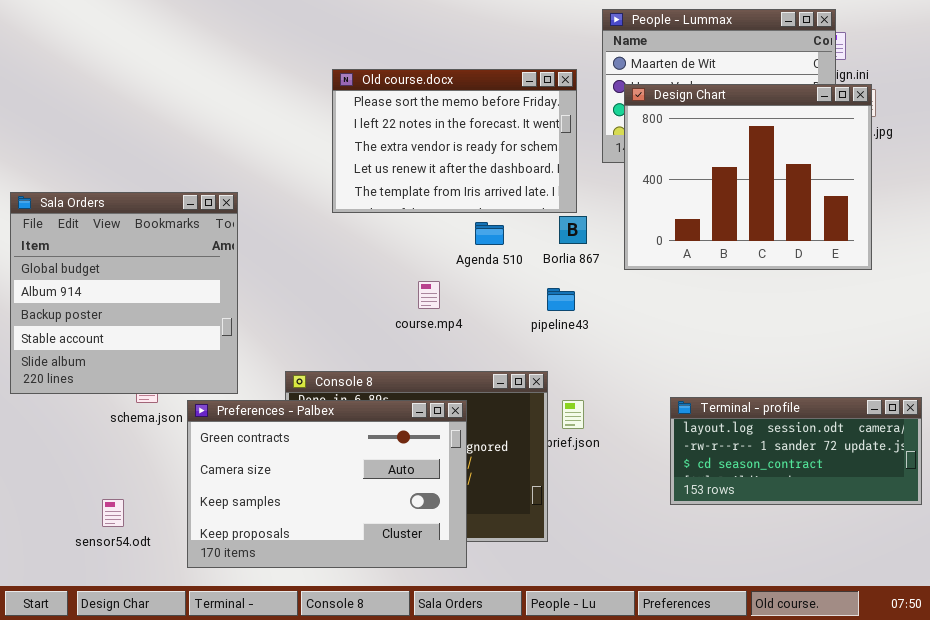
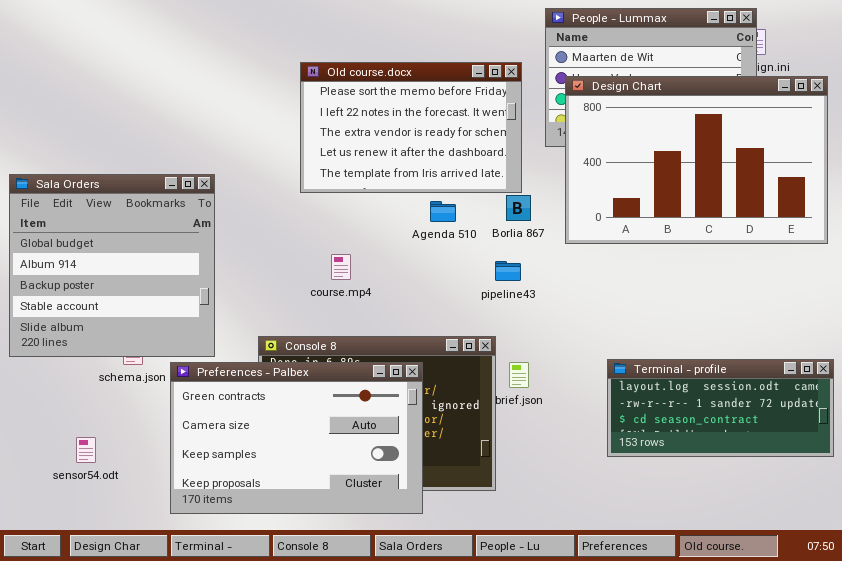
Design Chart: [624,84,872,270] -> [565,76,828,244], resized
course.mp4: [418,281,440,309] -> [331,254,351,280], moved
sensor54.odt: [102,499,124,527] -> [76,437,96,463], moved

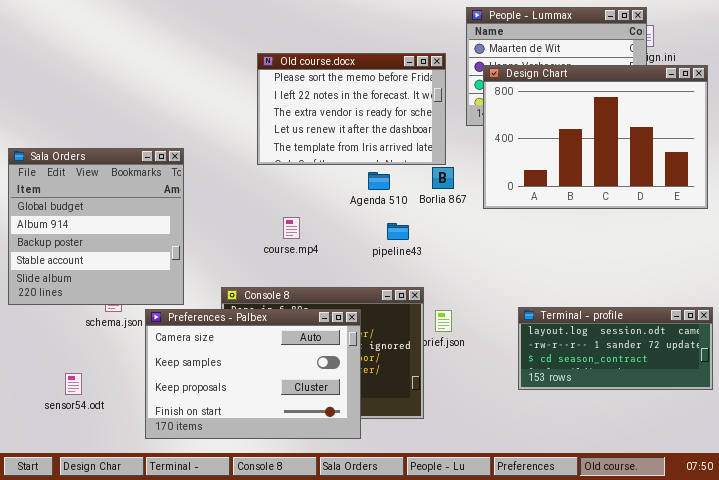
pipeline43: [495,261,521,281] -> [387,223,409,240], moved
Preferences - Palbex: [170,362,423,514] -> [145,309,361,439], scrolled down 1 row

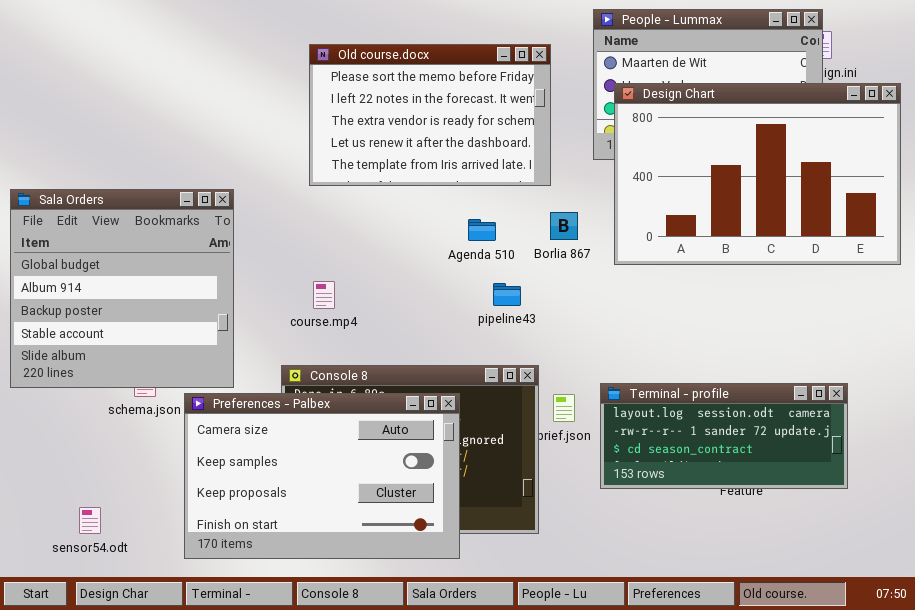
Old course.docx: [257,53,446,165] -> [309,44,551,186], moved
course.mp4: [283,217,300,239] -> [313,281,335,309], moved
Terminal - profile: [518,307,713,390] -> [600,383,848,489], moved
sensor54.odt: [65,373,82,395] -> [79,507,101,534], moved

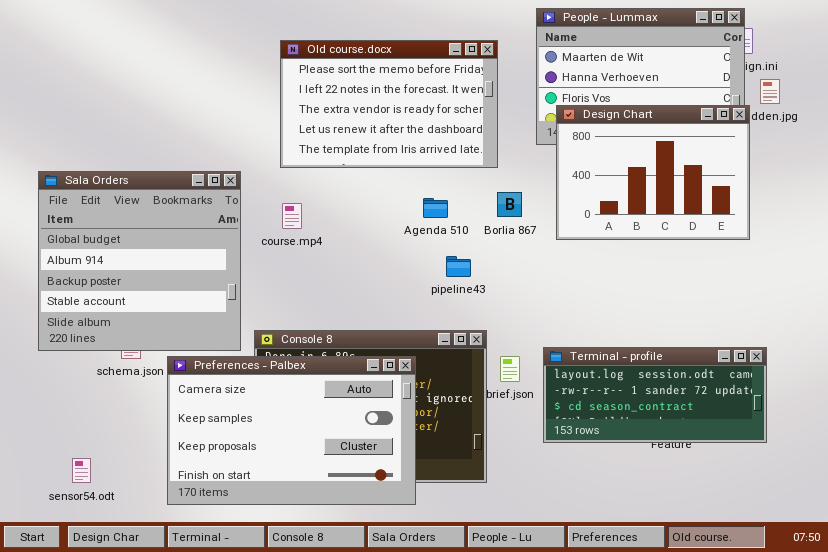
Design Chart: [614,83,901,265] -> [556,105,750,240], resized
Sala Orders: [10,189,234,388] -> [38,171,241,351], moved
course.mp4: [313,281,335,309] -> [282,203,302,229], moved

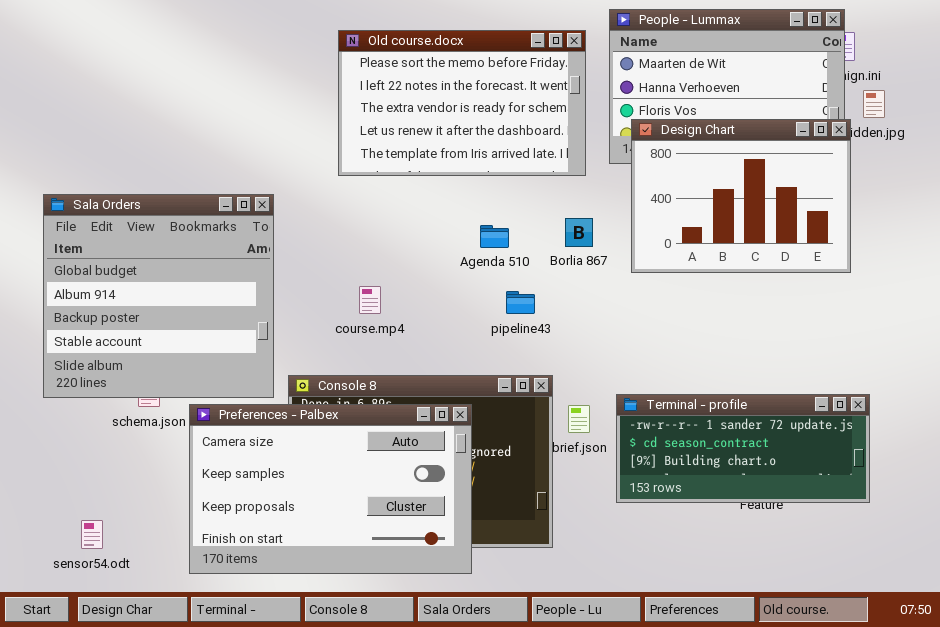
Old course.docx: [280,40,498,168] -> [338,30,586,176], moved
course.mp4: [282,203,302,229] -> [359,286,381,314], moved
Terminal - profile: [543,347,767,443] -> [616,394,870,503], scrolled down 1 row

